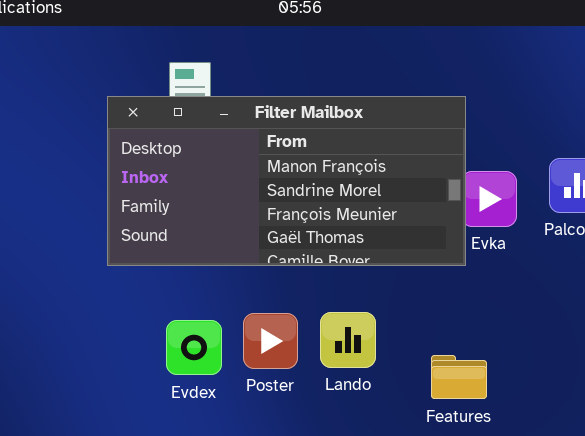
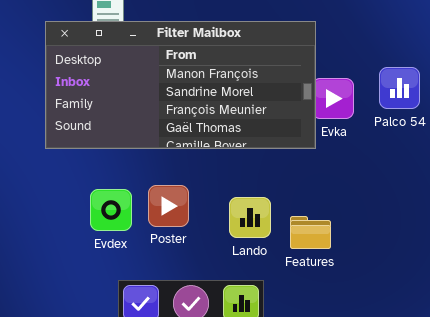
Lando: [320,312,376,368] -> [229,197,271,238], moved

